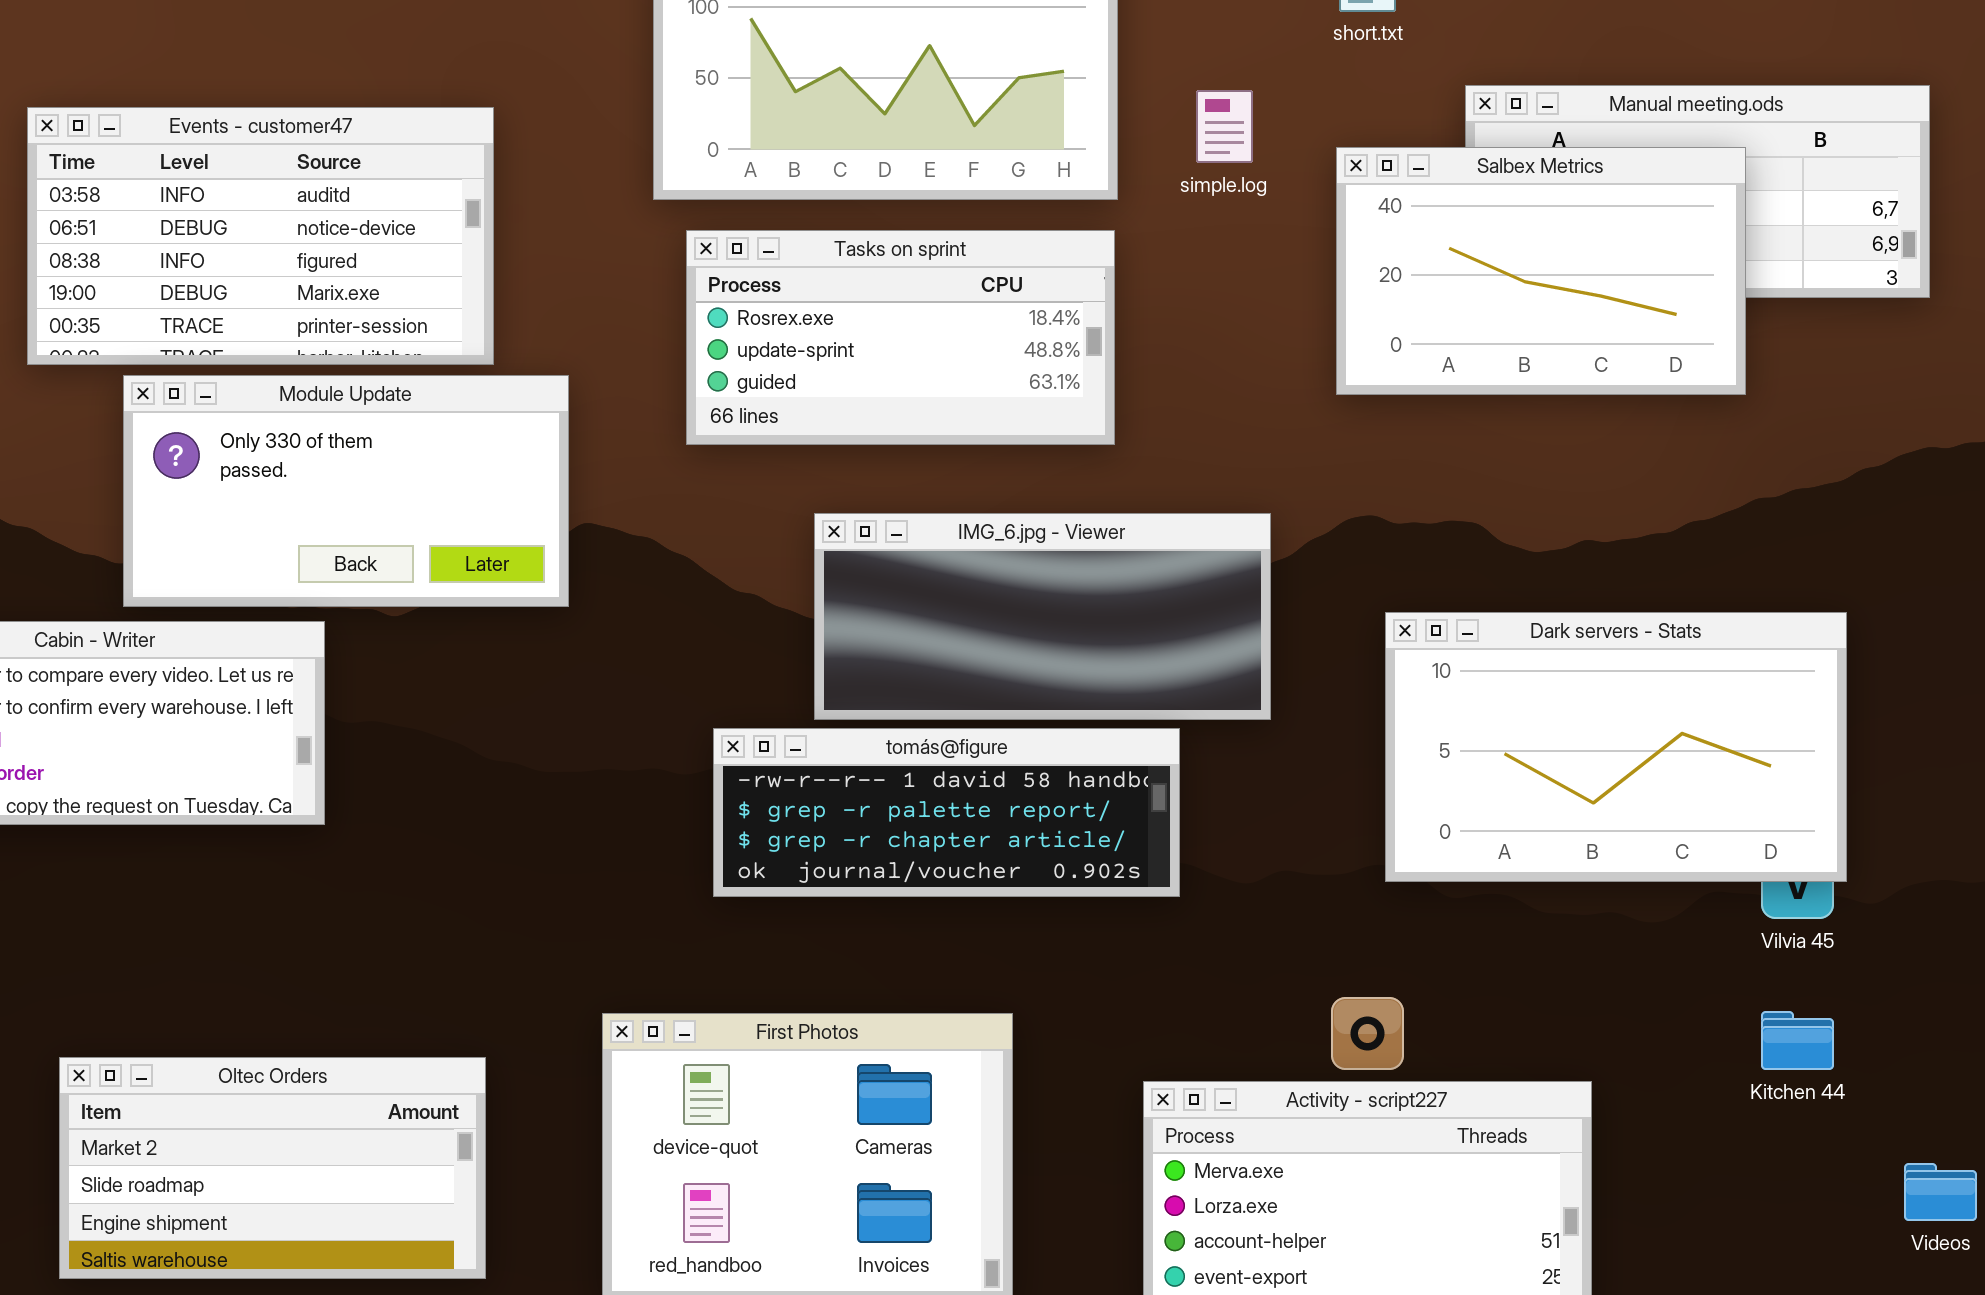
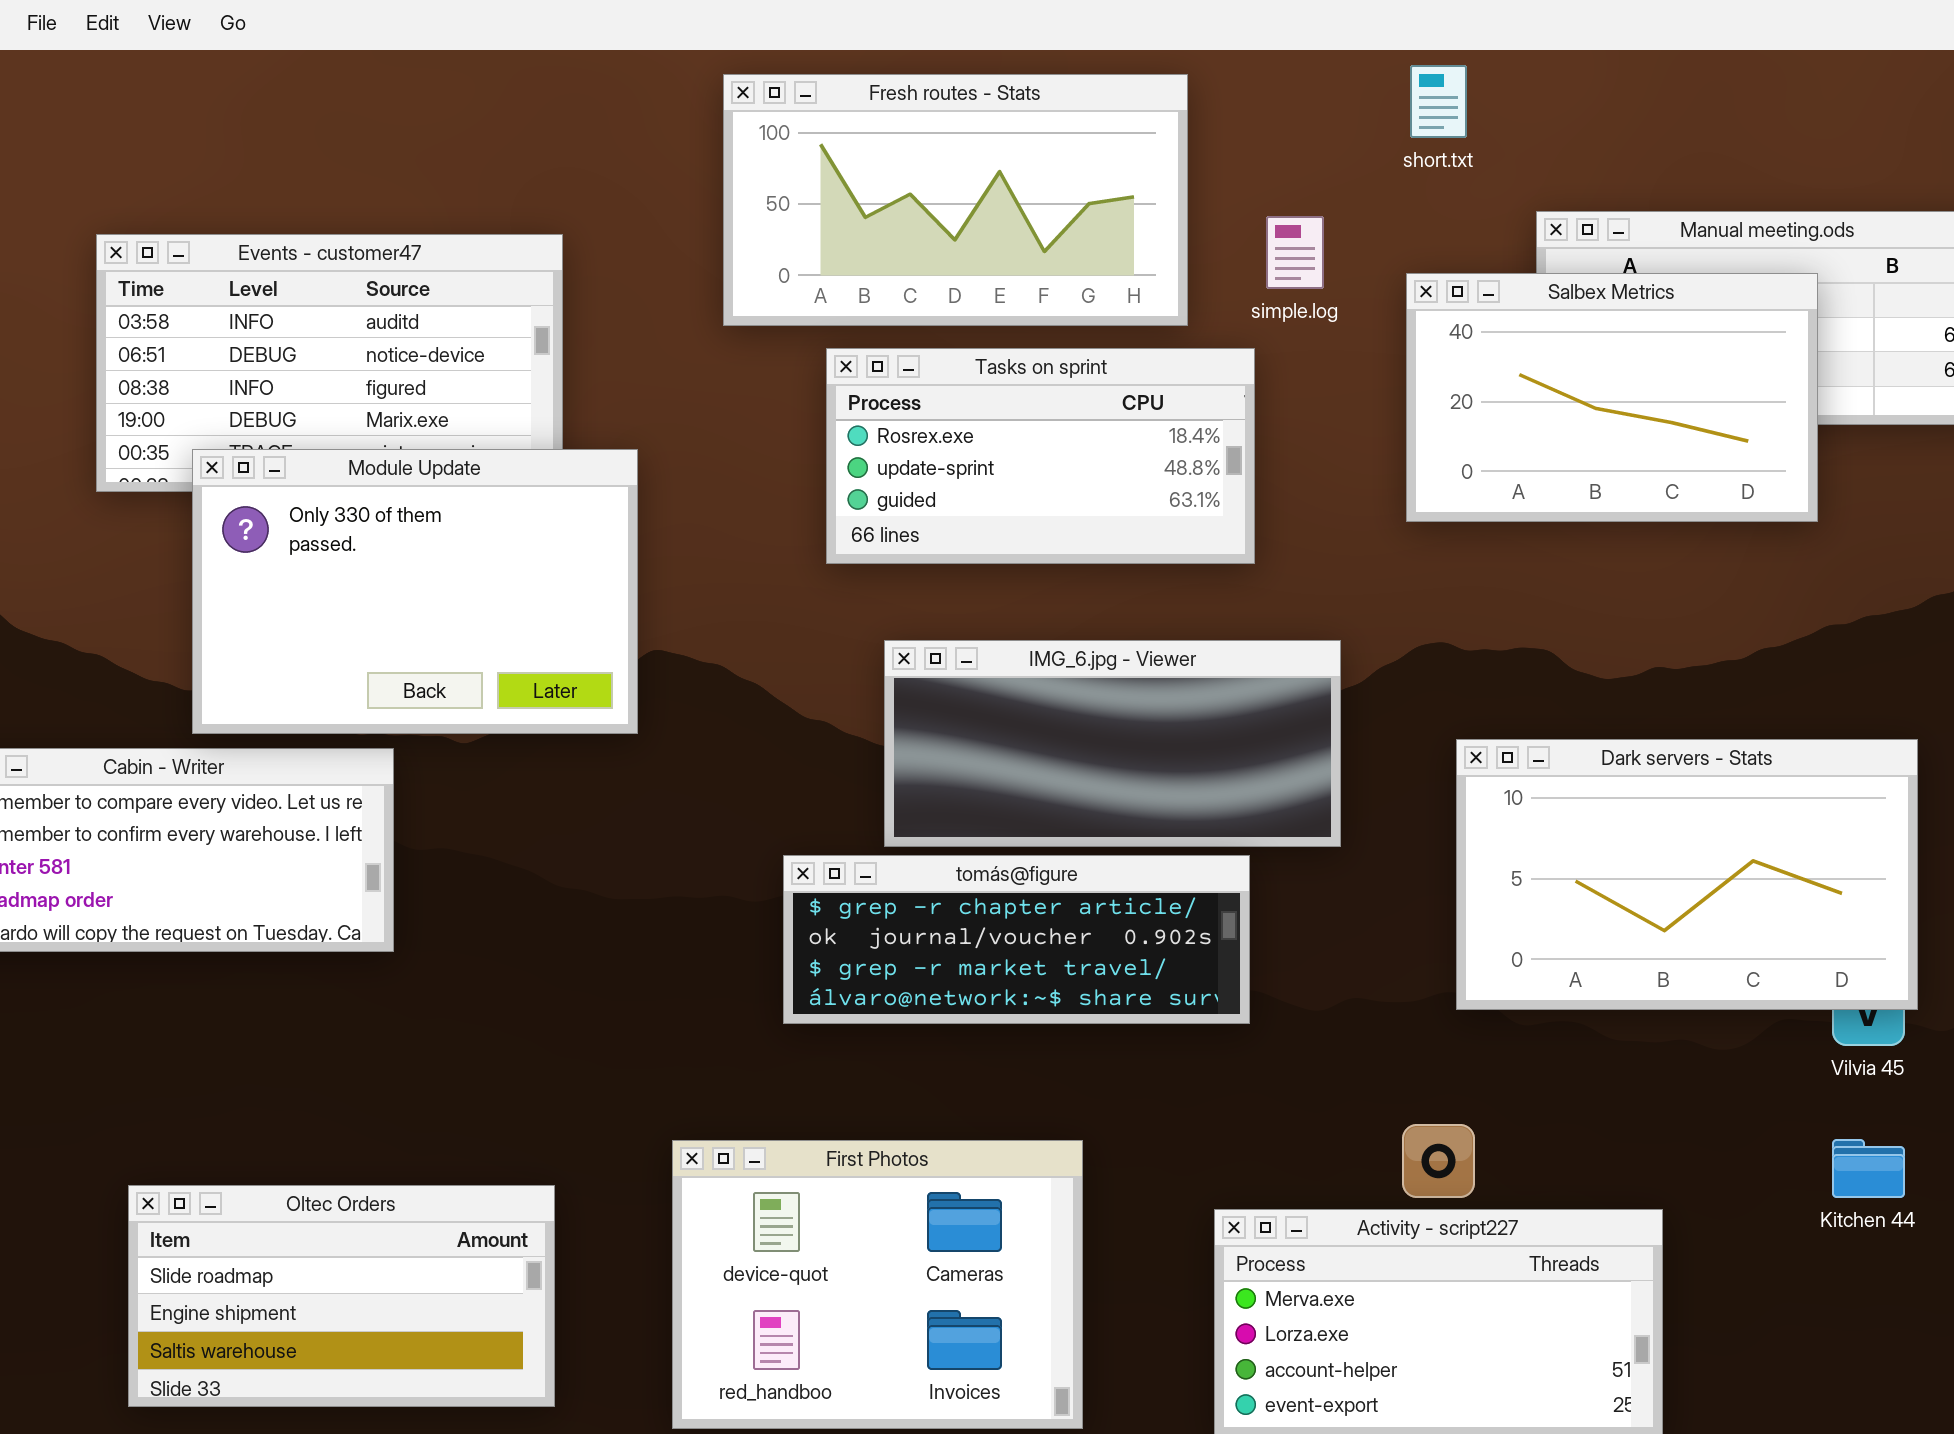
Tasks on sprint: [686,230,1115,445] -> [826,348,1255,564], moved
Module Update: [123,375,569,607] -> [192,449,638,734], resized
tomás@figure: [713,728,1180,897] -> [783,855,1250,1024], scrolled down 2 rows
Oltec Orders: [59,1057,486,1279] -> [128,1185,555,1407], scrolled down 1 row

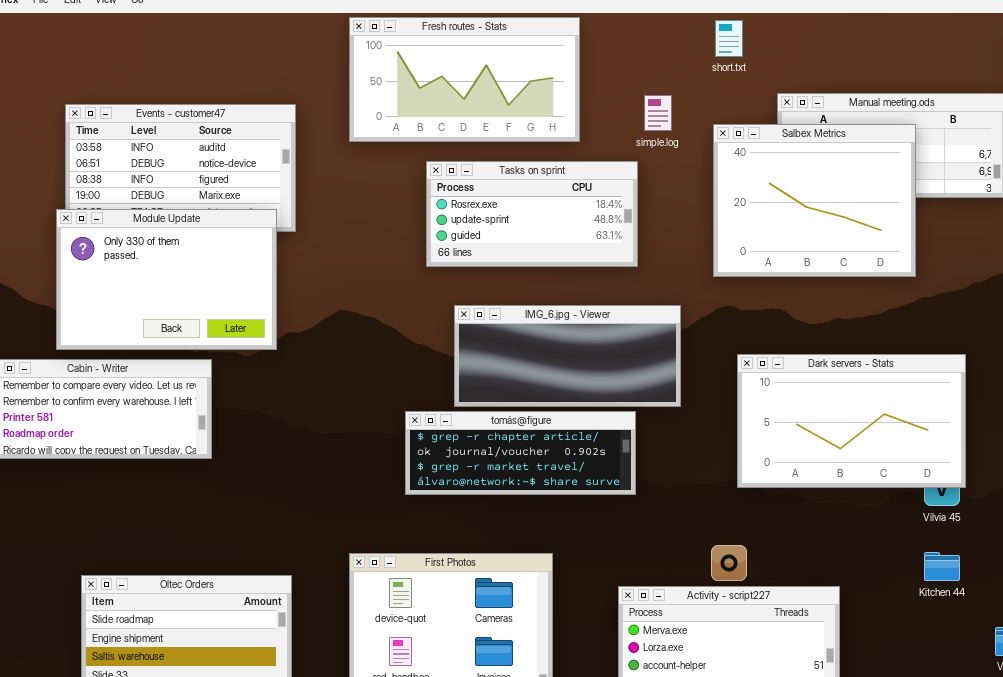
Fresh routes - Stats: [723,74,1188,326] -> [349,17,580,142], moved
Salbex Metrics: [1406,273,1818,522] -> [713,124,916,277], resized
Module Update: [192,449,638,734] -> [56,209,277,350], moved

